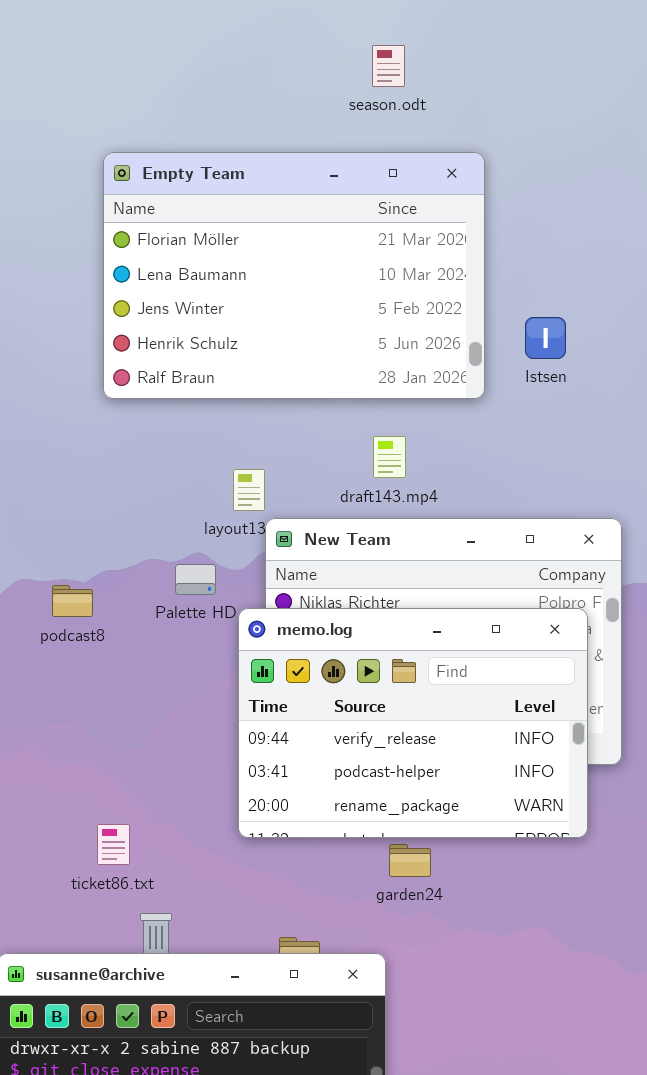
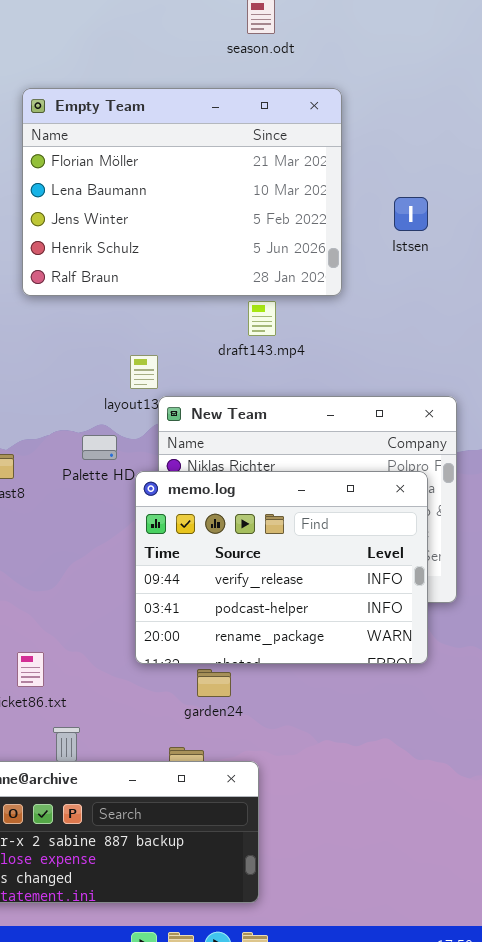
Istsen: [525,317,566,359] -> [394,197,428,231], moved
draft143.mp4: [373,436,406,478] -> [248,301,276,336], moved
garden24: [389,844,431,877] -> [197,669,231,697], moved

